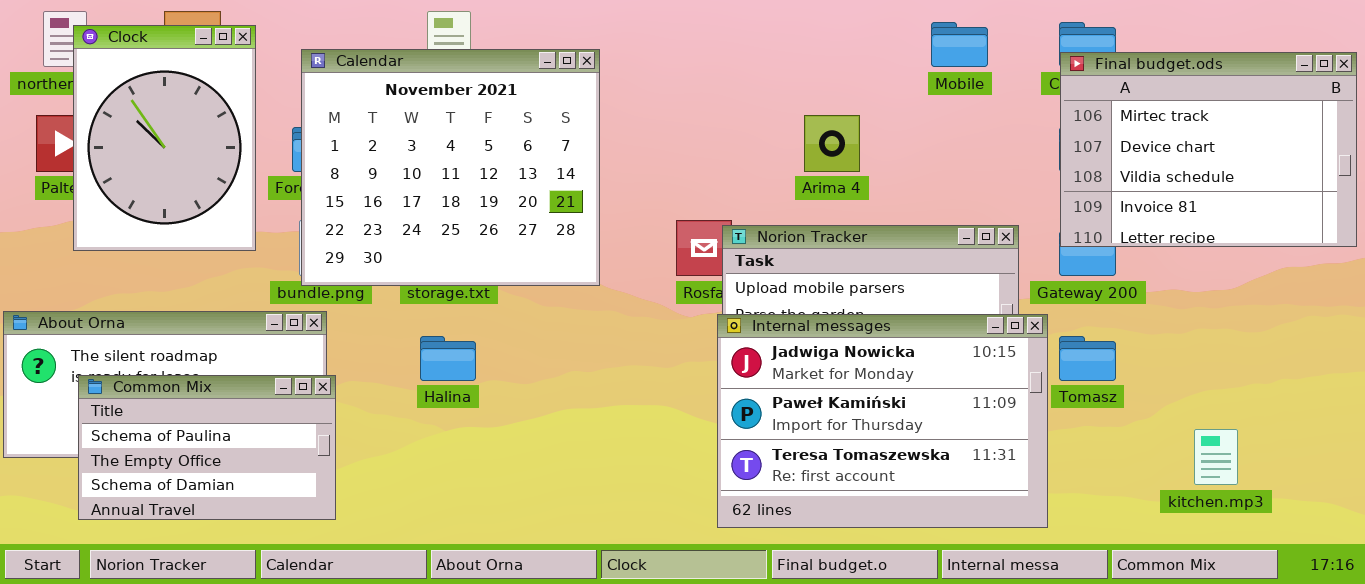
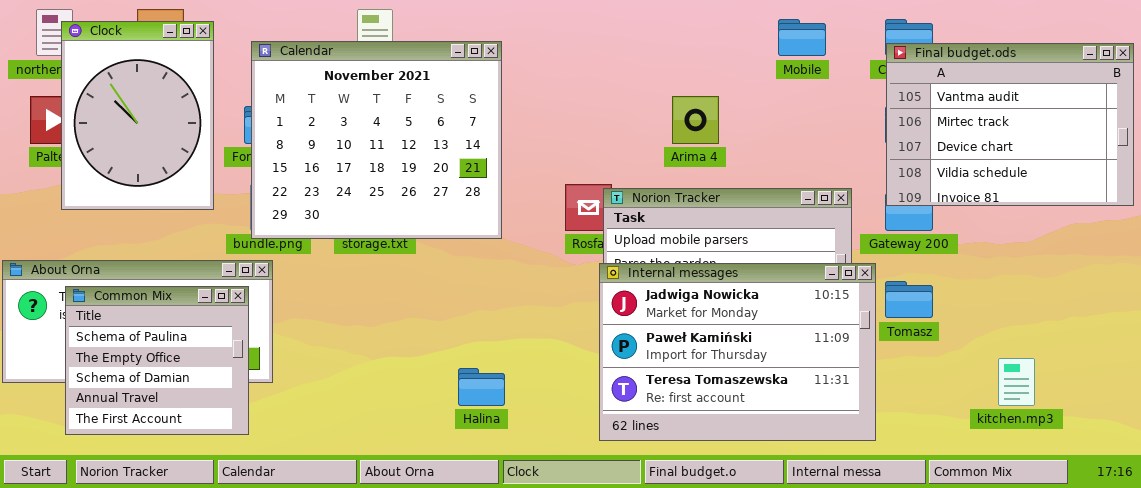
Final budget.ods: [1060,52,1357,247] -> [886,43,1134,206], scrolled up 1 row
Halina: [420,336,476,381] -> [458,368,505,406], moved
Common Mix: [78,375,336,520] -> [65,286,249,435], resized

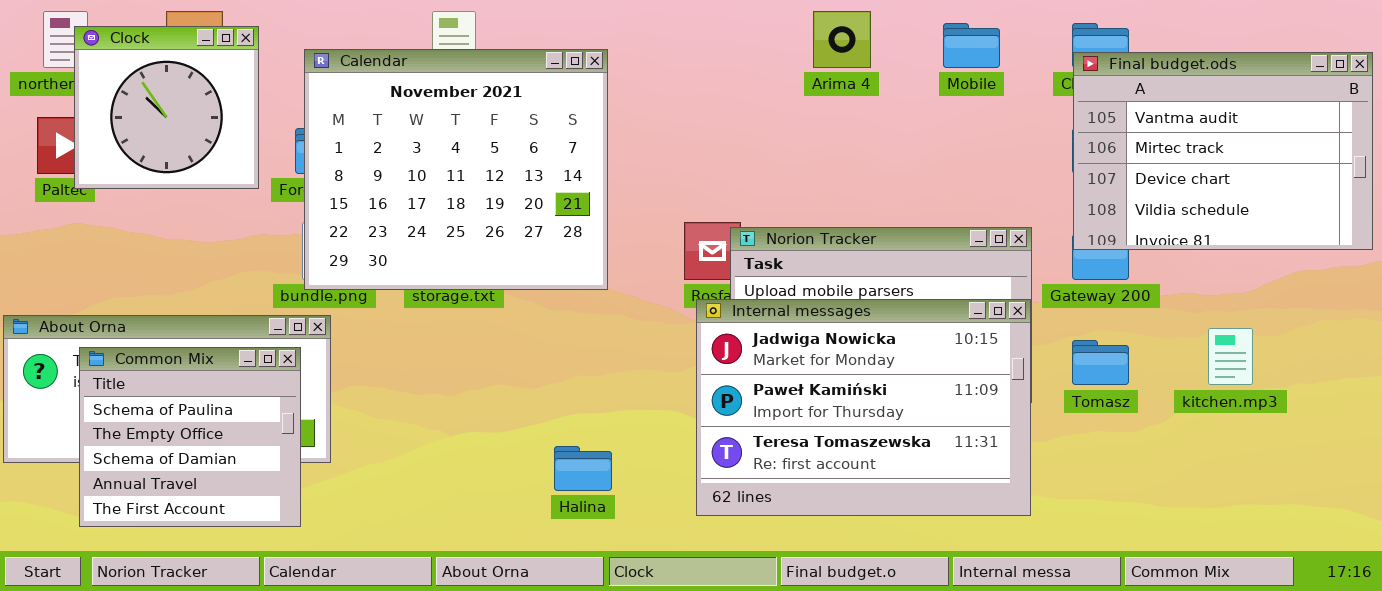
Clock: [61,21,214,210] -> [74,26,259,189], resized
Arima 4: [672,96,719,144] -> [813,11,871,68], moved
Internal messages: [599,263,876,441] -> [696,299,1031,516], moved
kitchen.mp3: [998,358,1035,406] -> [1208,328,1253,385], moved

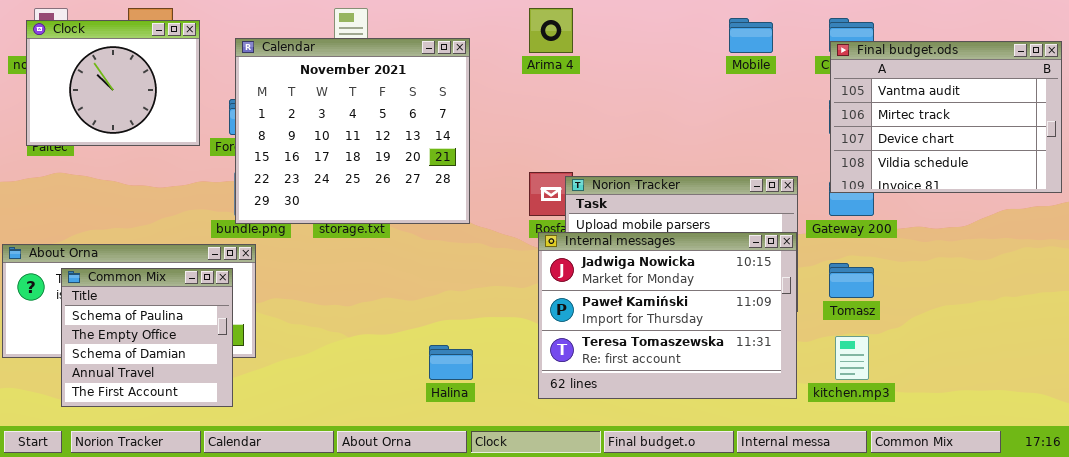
Arima 4: [813,11,871,68] -> [529,8,573,53], moved
Clock: [74,26,259,189] -> [26,20,200,146], resized
kitchen.mp3: [1208,328,1253,385] -> [835,336,869,380], moved

